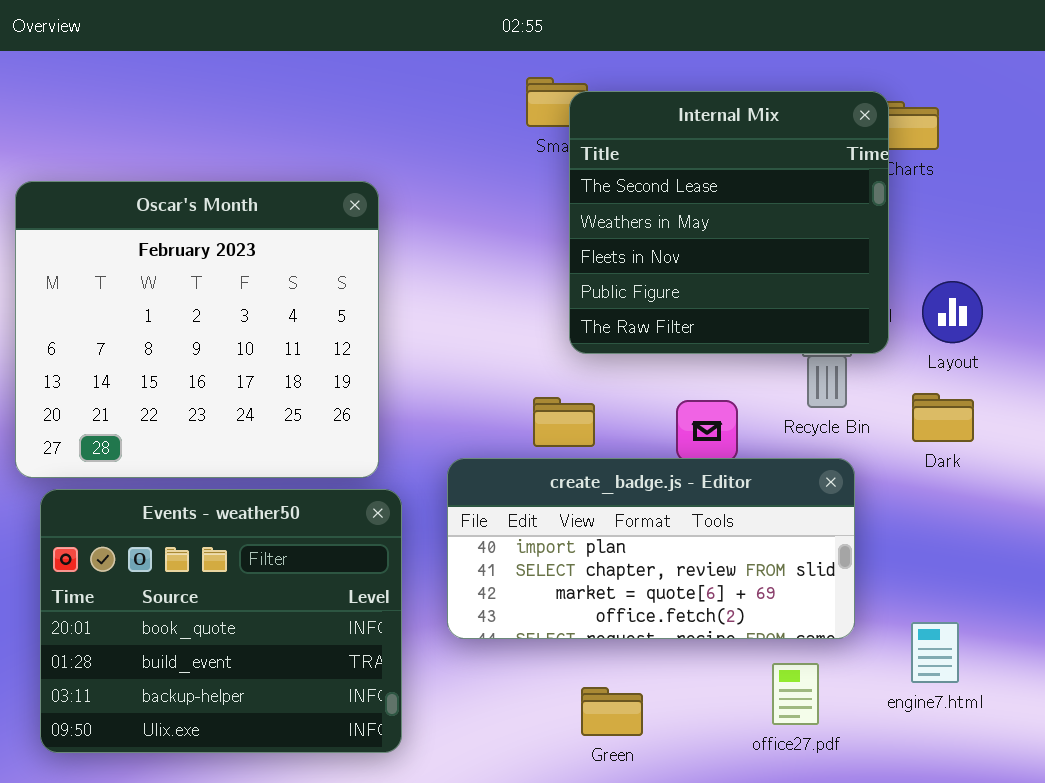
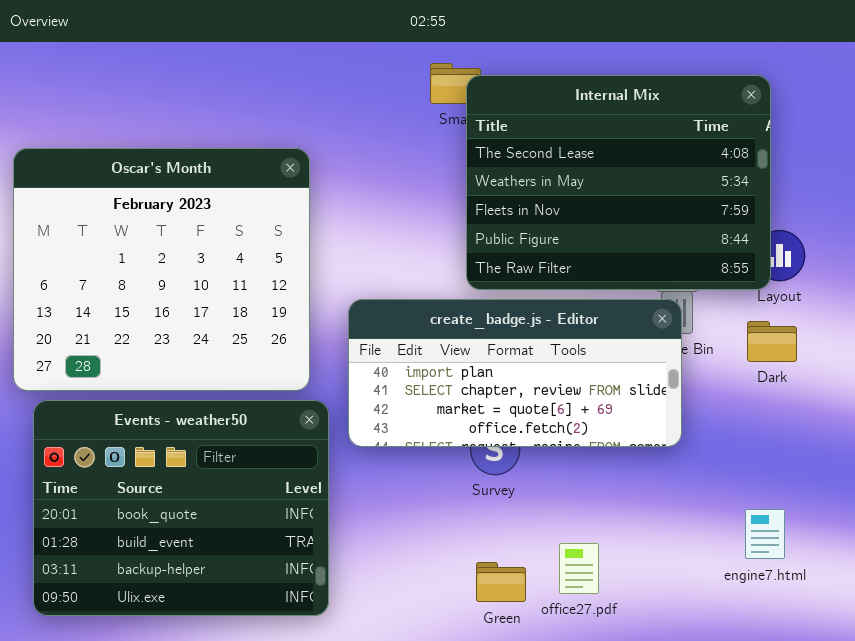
Internal Mix: [569,91,889,354] -> [466,75,771,290], resized
create_badge.js - Editor: [447,458,855,639] -> [348,299,682,447], moved
office27.pdf: [772,663,819,725] -> [559,543,599,594], moved

